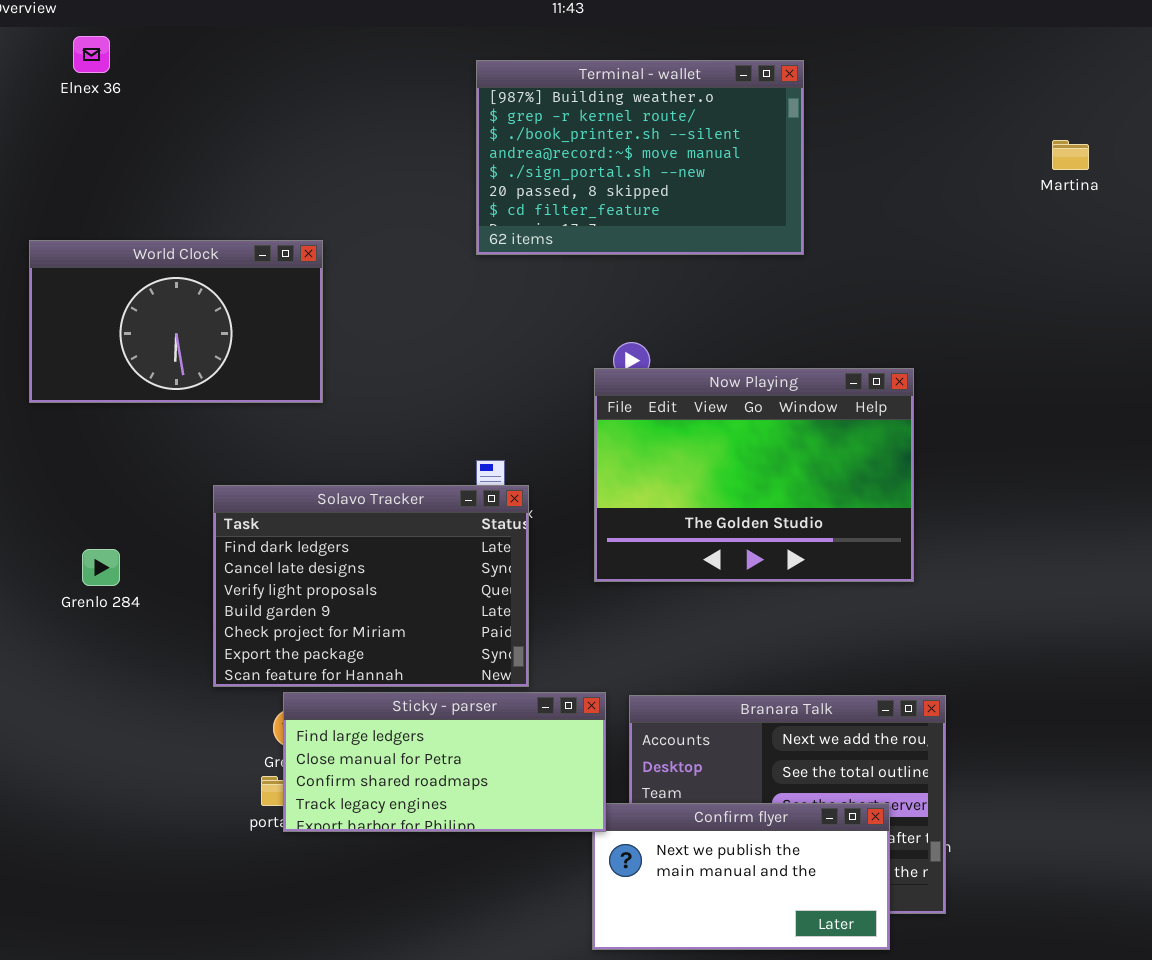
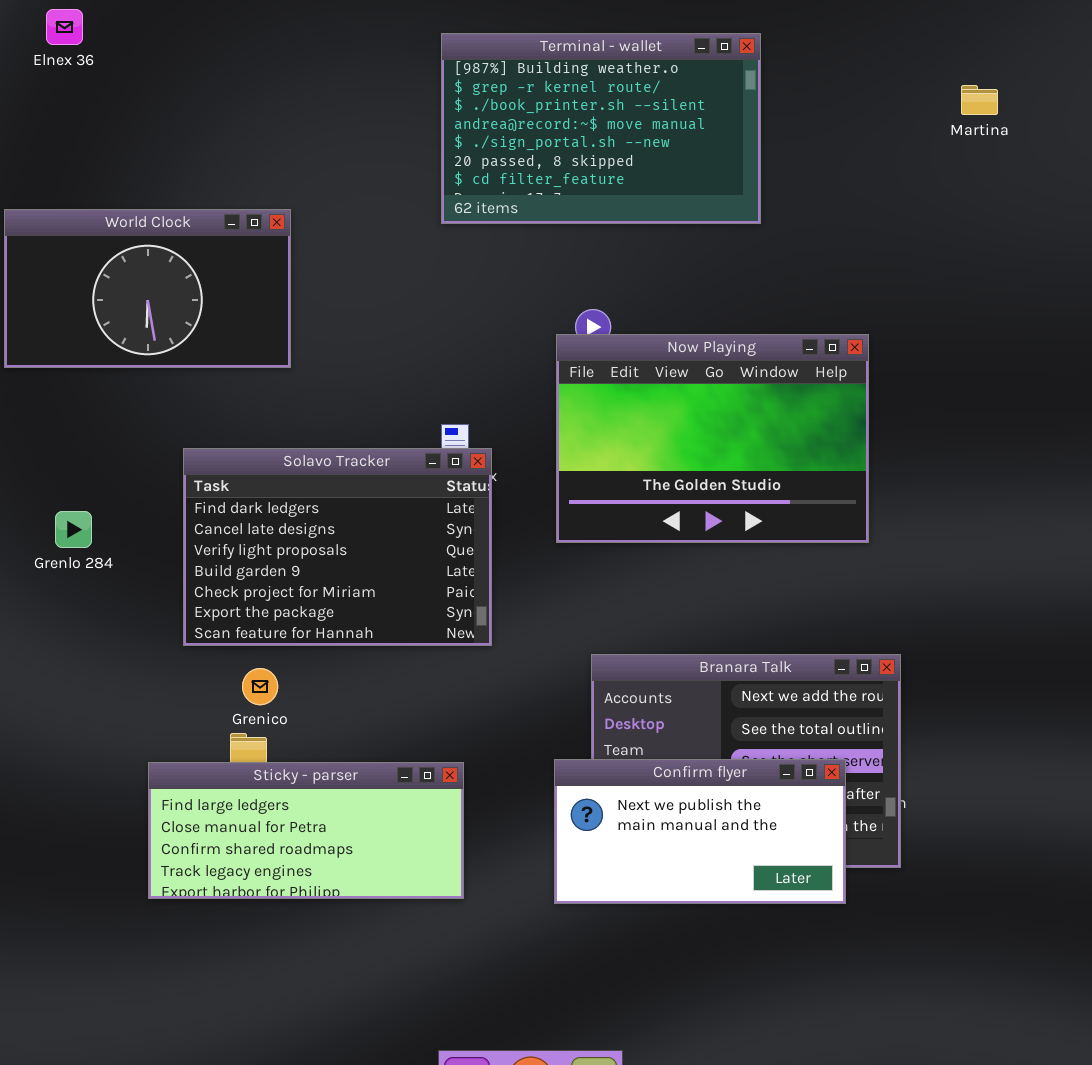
Martina: [1052,140,1089,170] -> [961,85,998,115], moved
Sticky - parser: [283,692,606,832] -> [148,762,464,899], moved

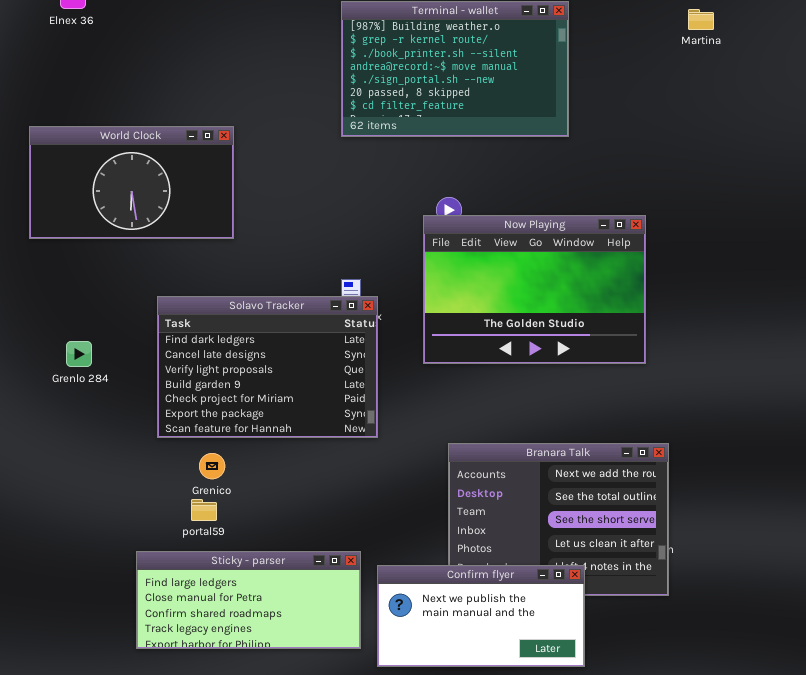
Martina: [961,85,998,115] -> [688,9,714,30], moved
Confirm flyer: [554,759,846,904] -> [377,565,585,667], moved
Sticky - parser: [148,762,464,899] -> [136,551,361,649], moved

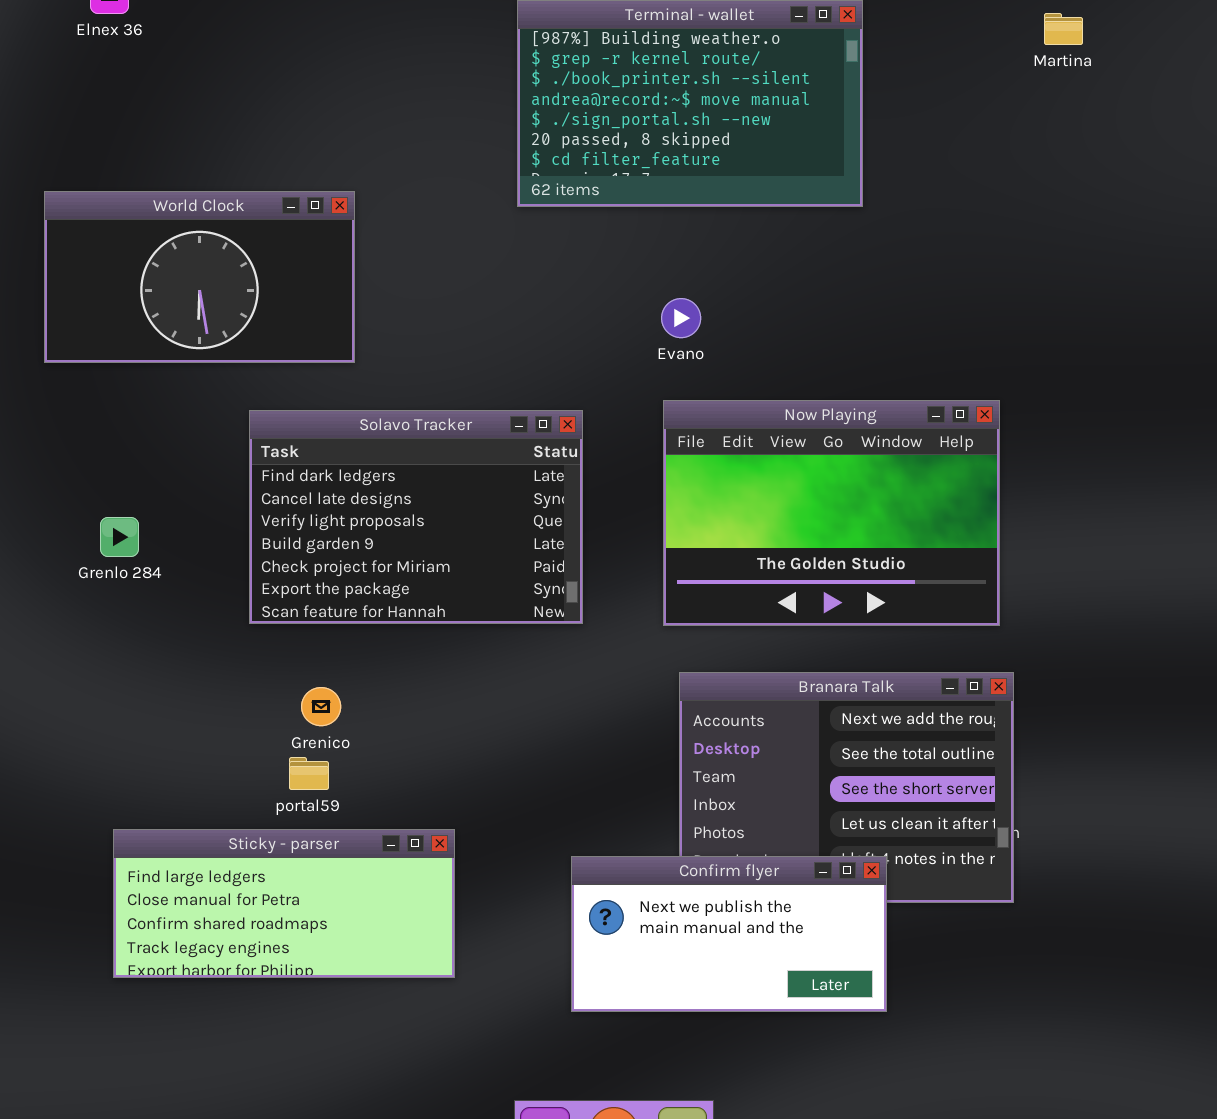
Now Playing: [423,215,646,364] -> [663,400,1000,626], moved
Solavo Tracker: [157,296,378,438] -> [249,410,583,624], moved
Sticky - parser: [136,551,361,649] -> [113,829,455,978], moved

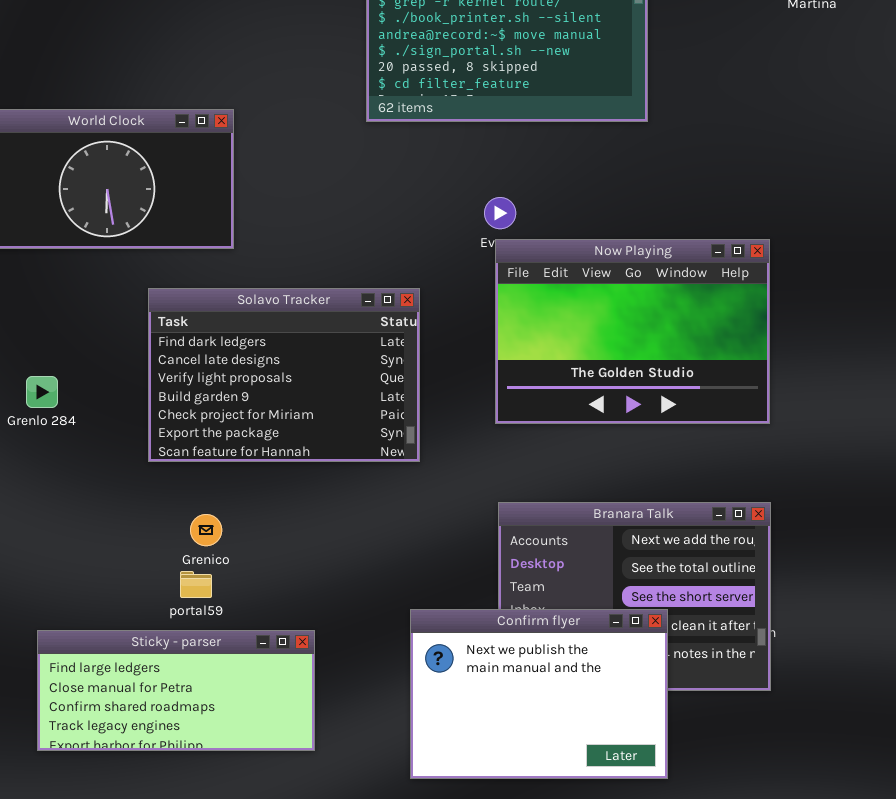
Now Playing: [663,400,1000,626] -> [495,239,770,424], moved
Confirm flyer: [571,856,887,1012] -> [410,609,668,779], resized

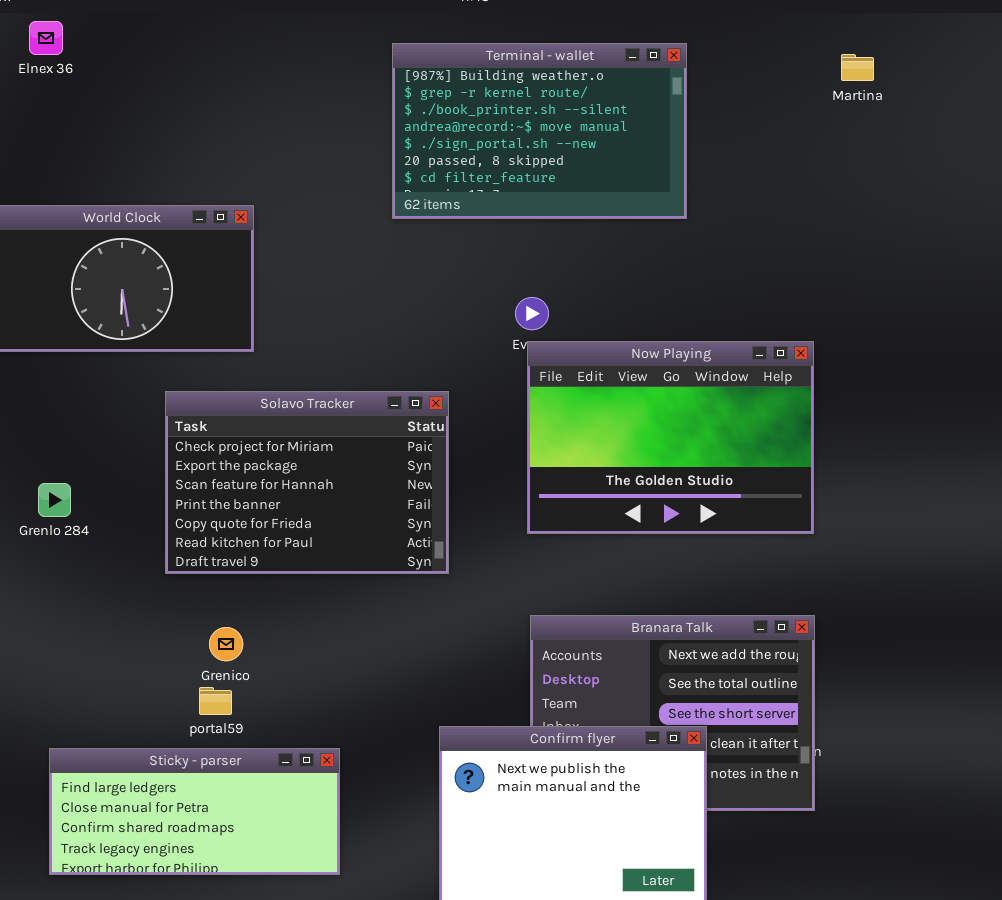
Solavo Tracker: [148,288,420,462] -> [165,391,449,574], scrolled down 4 rows

